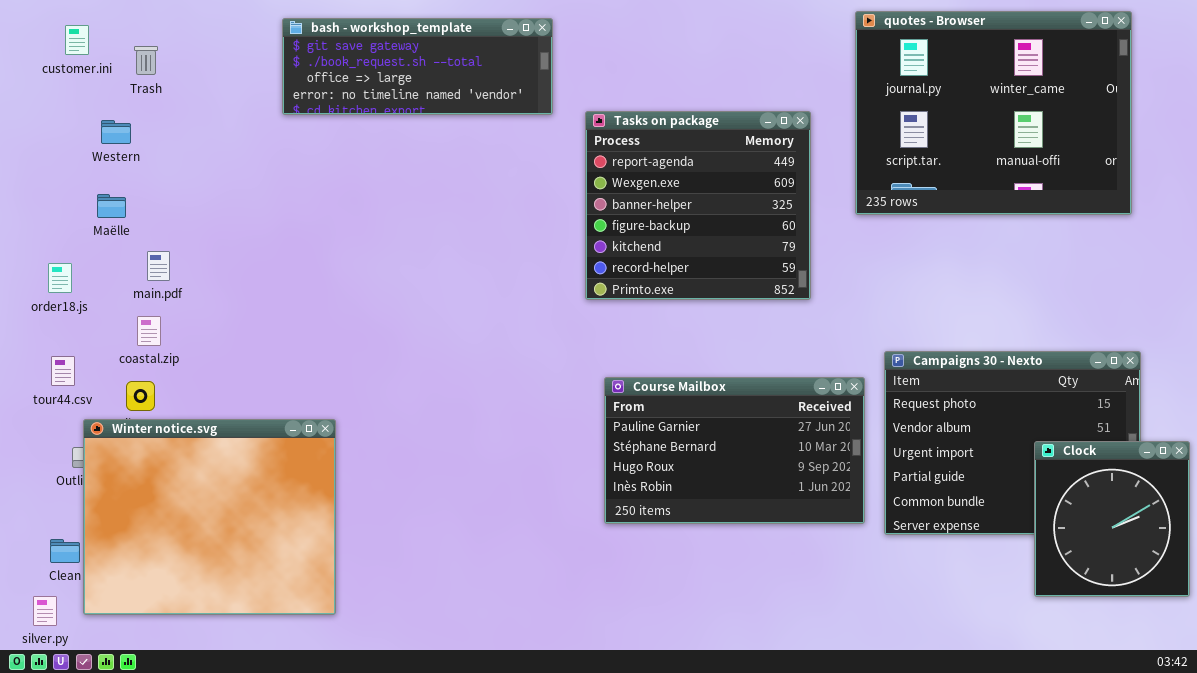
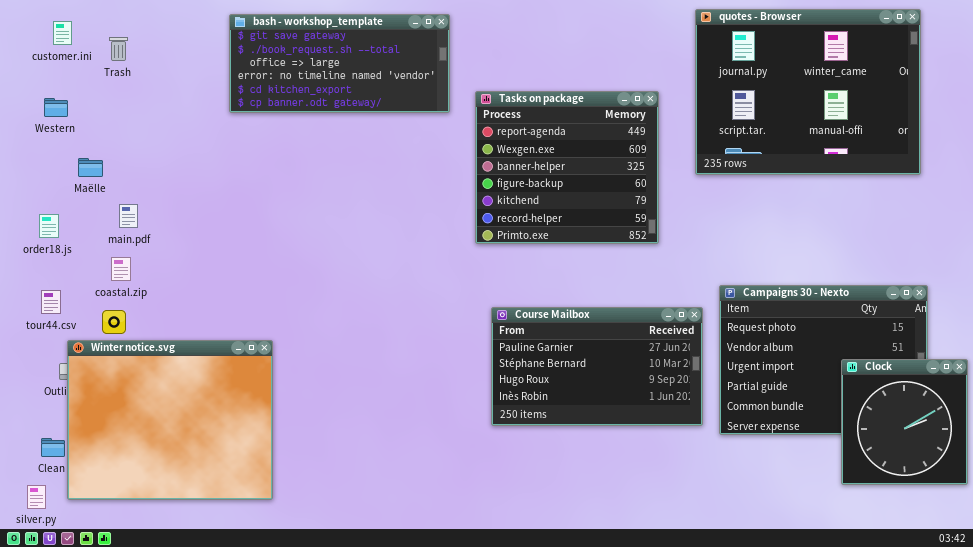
bash - workshop_template: [282,18,553,115] -> [229,14,450,113], resized
Western: [101,120,131,144] -> [44,98,68,117], moved

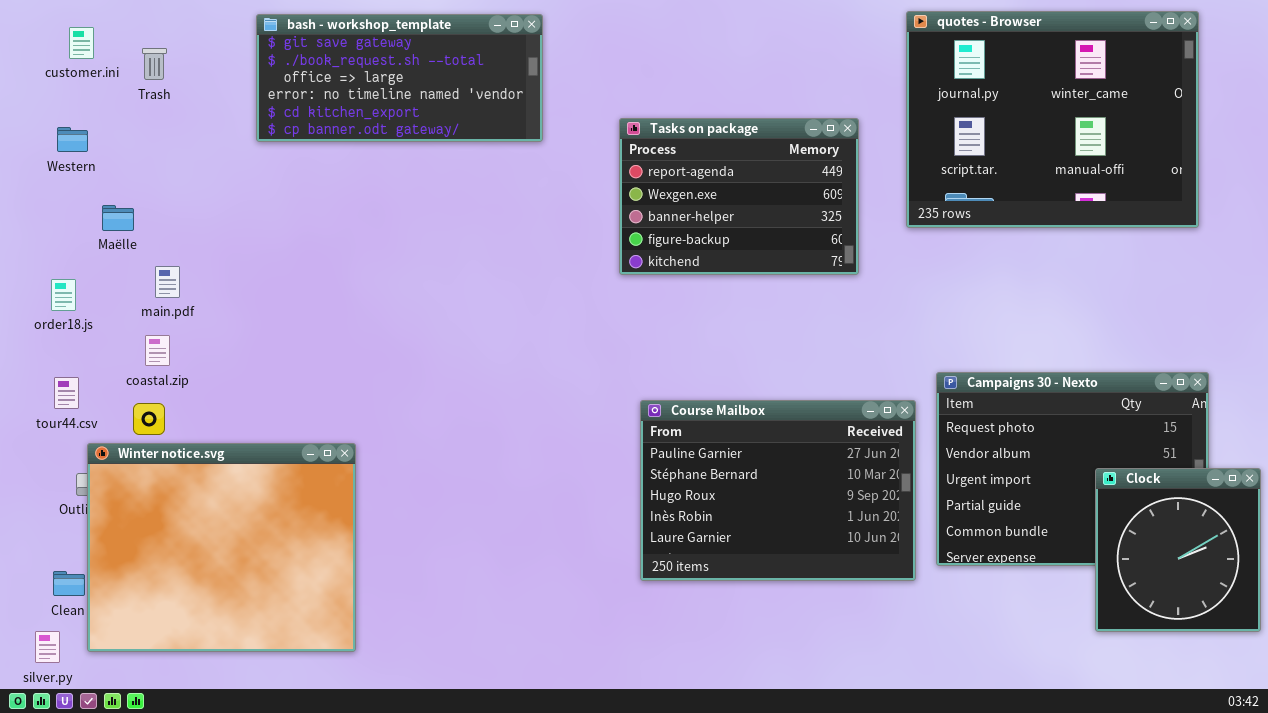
bash - workshop_template: [229,14,450,113] -> [256,14,543,142], moved
Tasks on package: [475,91,659,244] -> [619,118,859,275], resized
Course Mailbox: [491,307,703,426] -> [640,400,916,581], resized

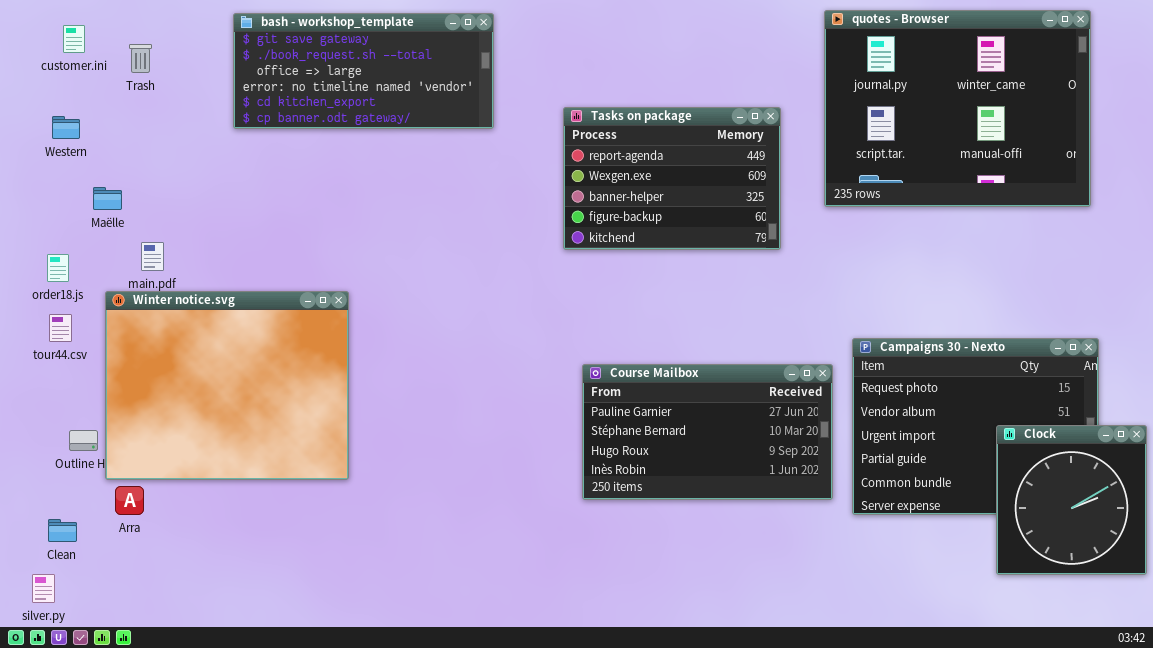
tour44.csv: [54,377,79,409] -> [49,314,72,342], moved
Course Mailbox: [640,400,916,581] -> [582,364,833,500], resized
Winter notice.svg: [87,443,356,652] -> [105,291,349,480], moved

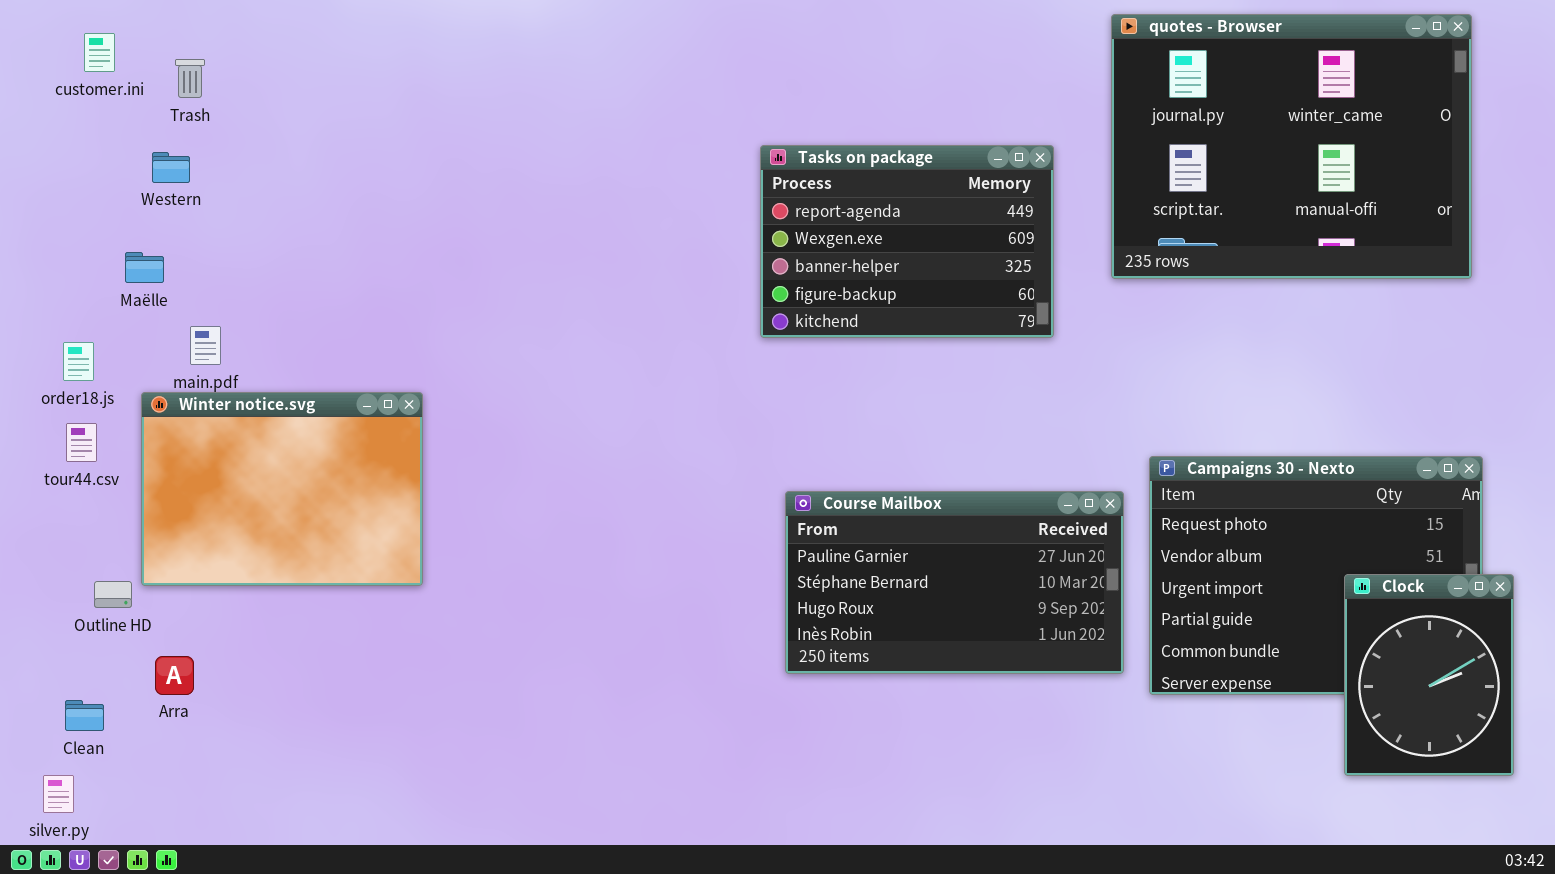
bash - workshop_template: [233,13,494,129] -> none, closed
Western: [52,116,80,139] -> [152,152,190,183], moved
Winter notice.svg: [105,291,349,480] -> [141,392,423,586], resized
Clock: [996,425,1147,575] -> [1344,574,1514,776], resized

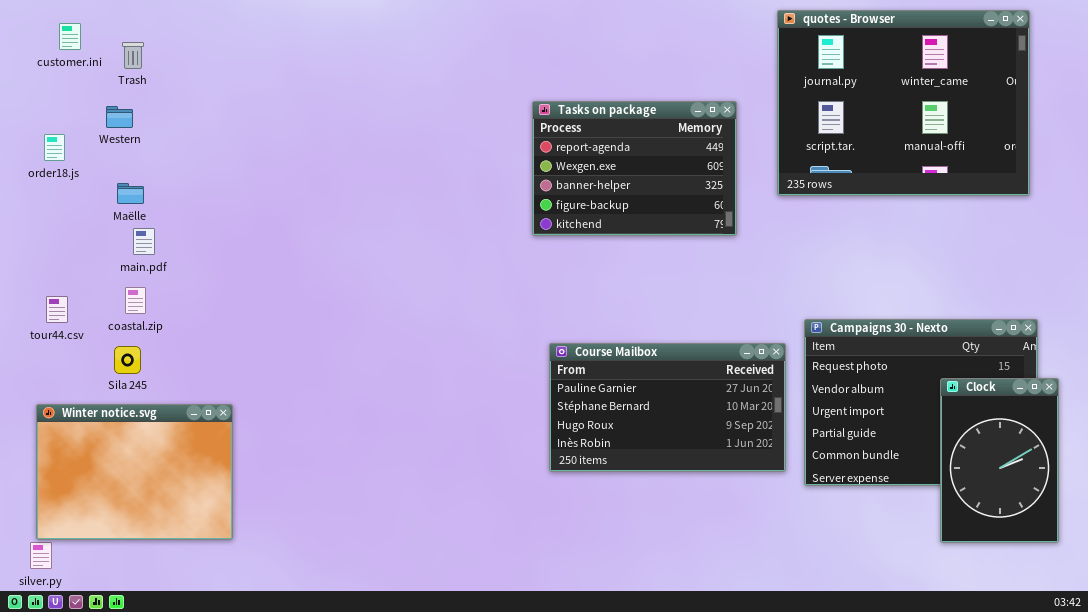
Maëlle: [125,252,164,283] -> [117,183,144,204], moved
order18.js: [63,342,94,381] -> [44,134,65,161], moved
Winter notice.svg: [141,392,423,586] -> [36,404,233,540], moved
Clock: [1344,574,1514,776] -> [940,378,1059,543], resized

